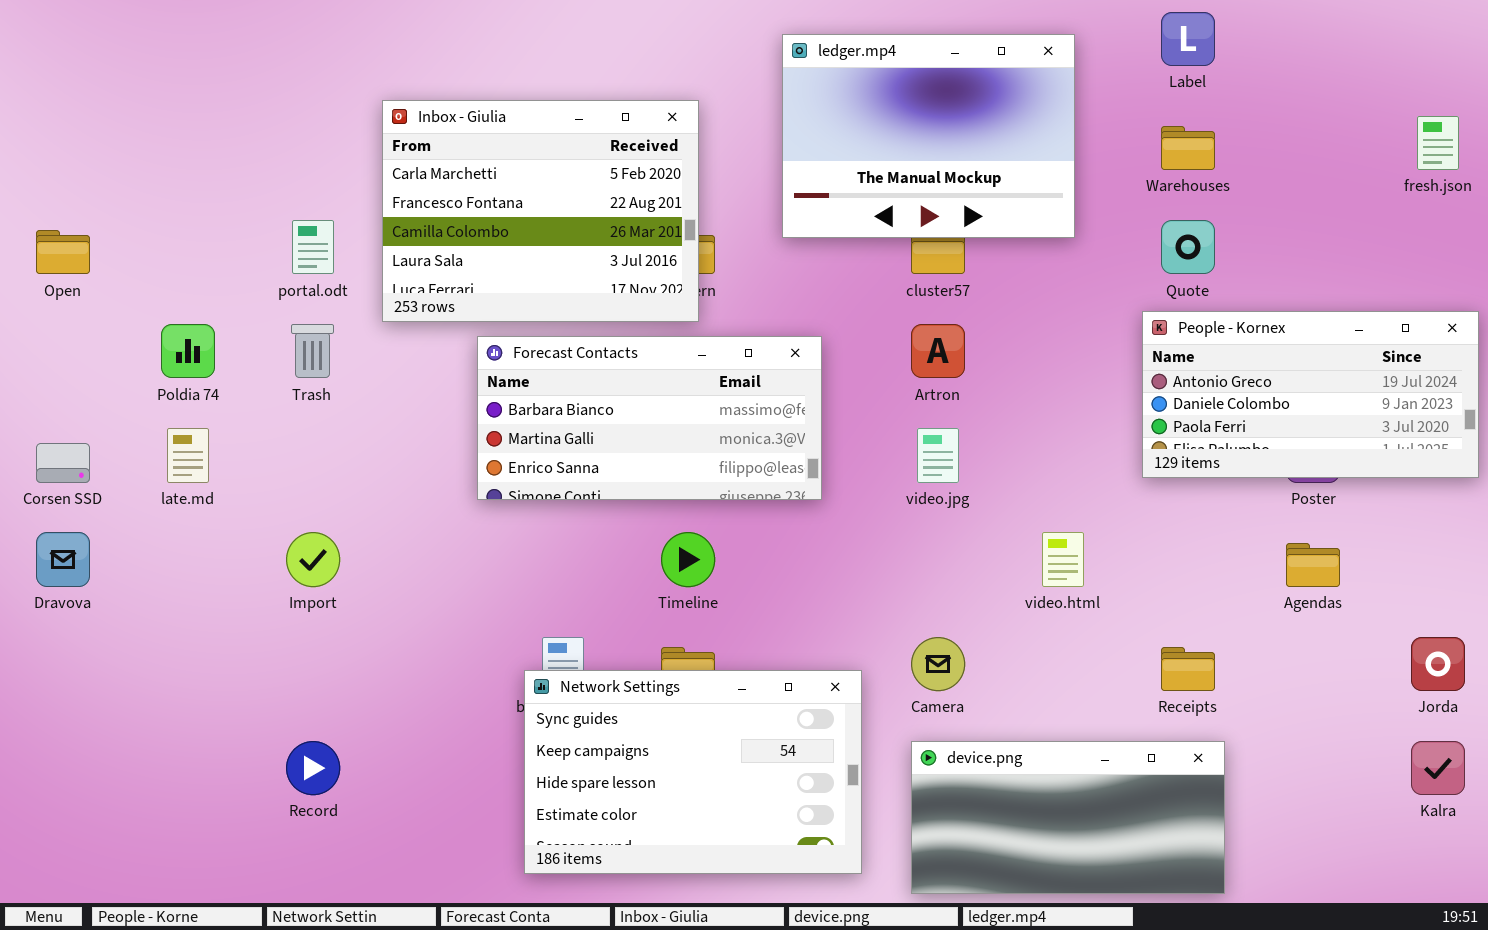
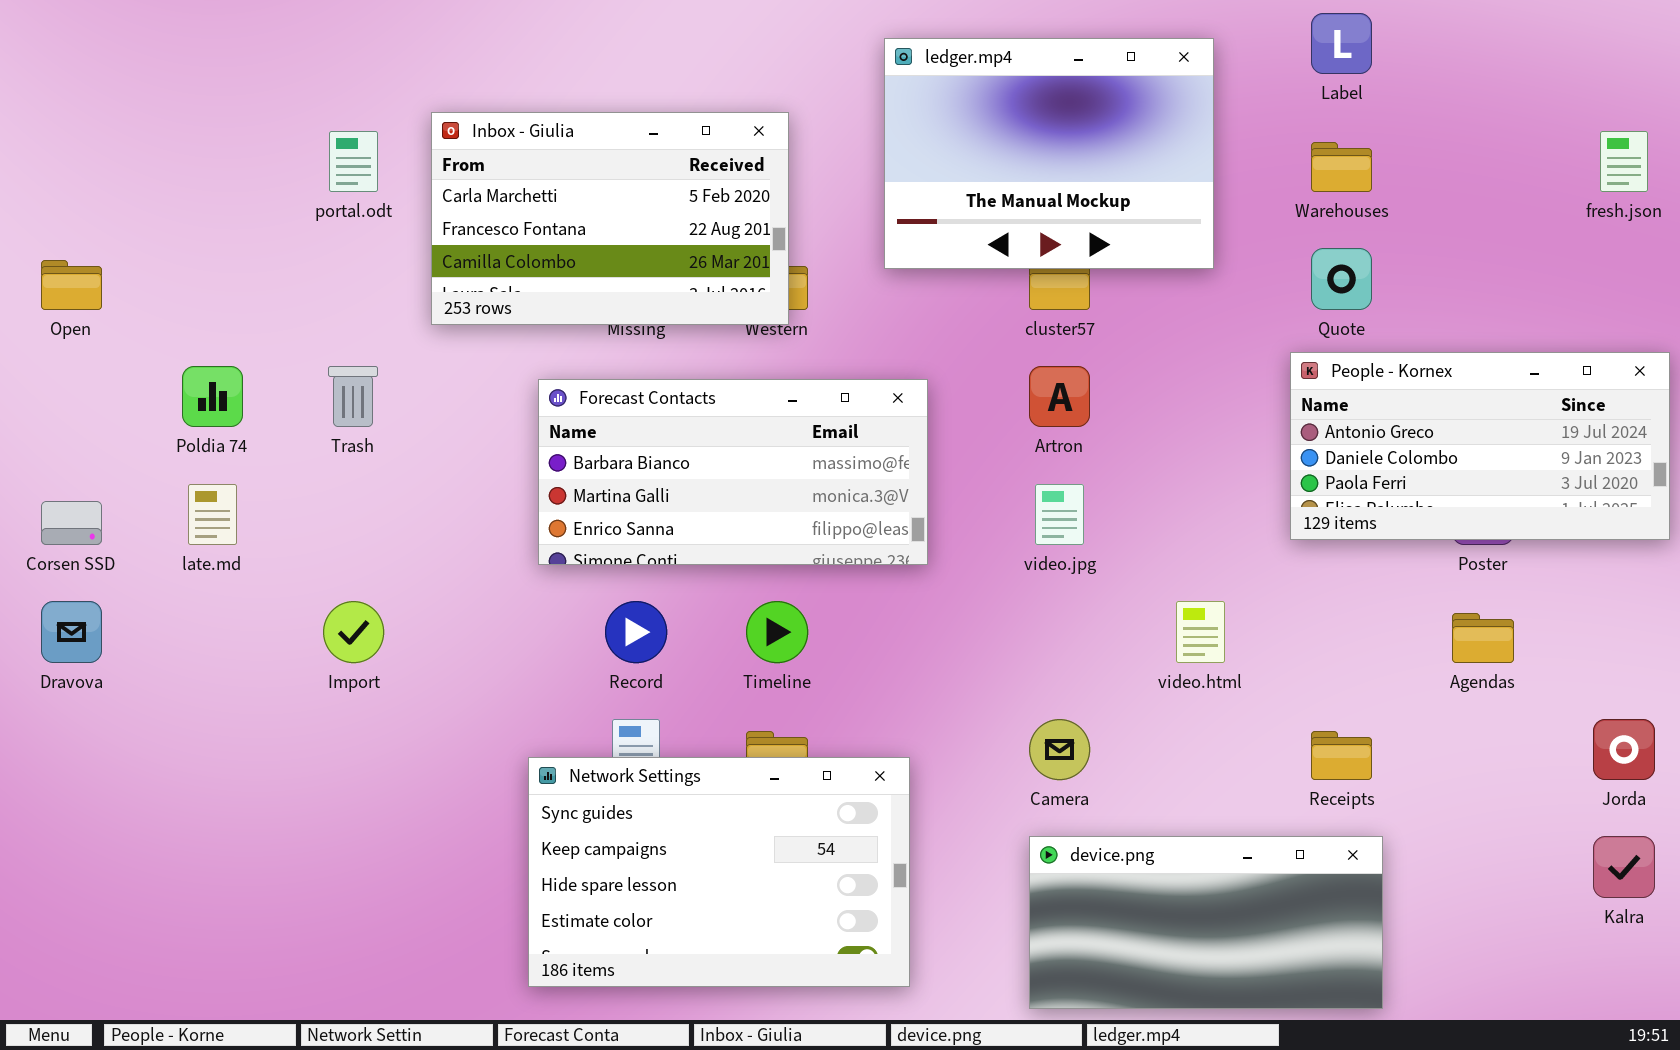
Inbox - Giulia: [382,100,699,322] -> [431,112,789,325], resized
portal.odt: [292,220,334,274] -> [329,131,378,192], moved
Network Settings: [524,670,862,874] -> [528,757,910,987], moved
Record: [286,741,340,795] -> [605,601,667,663], moved

